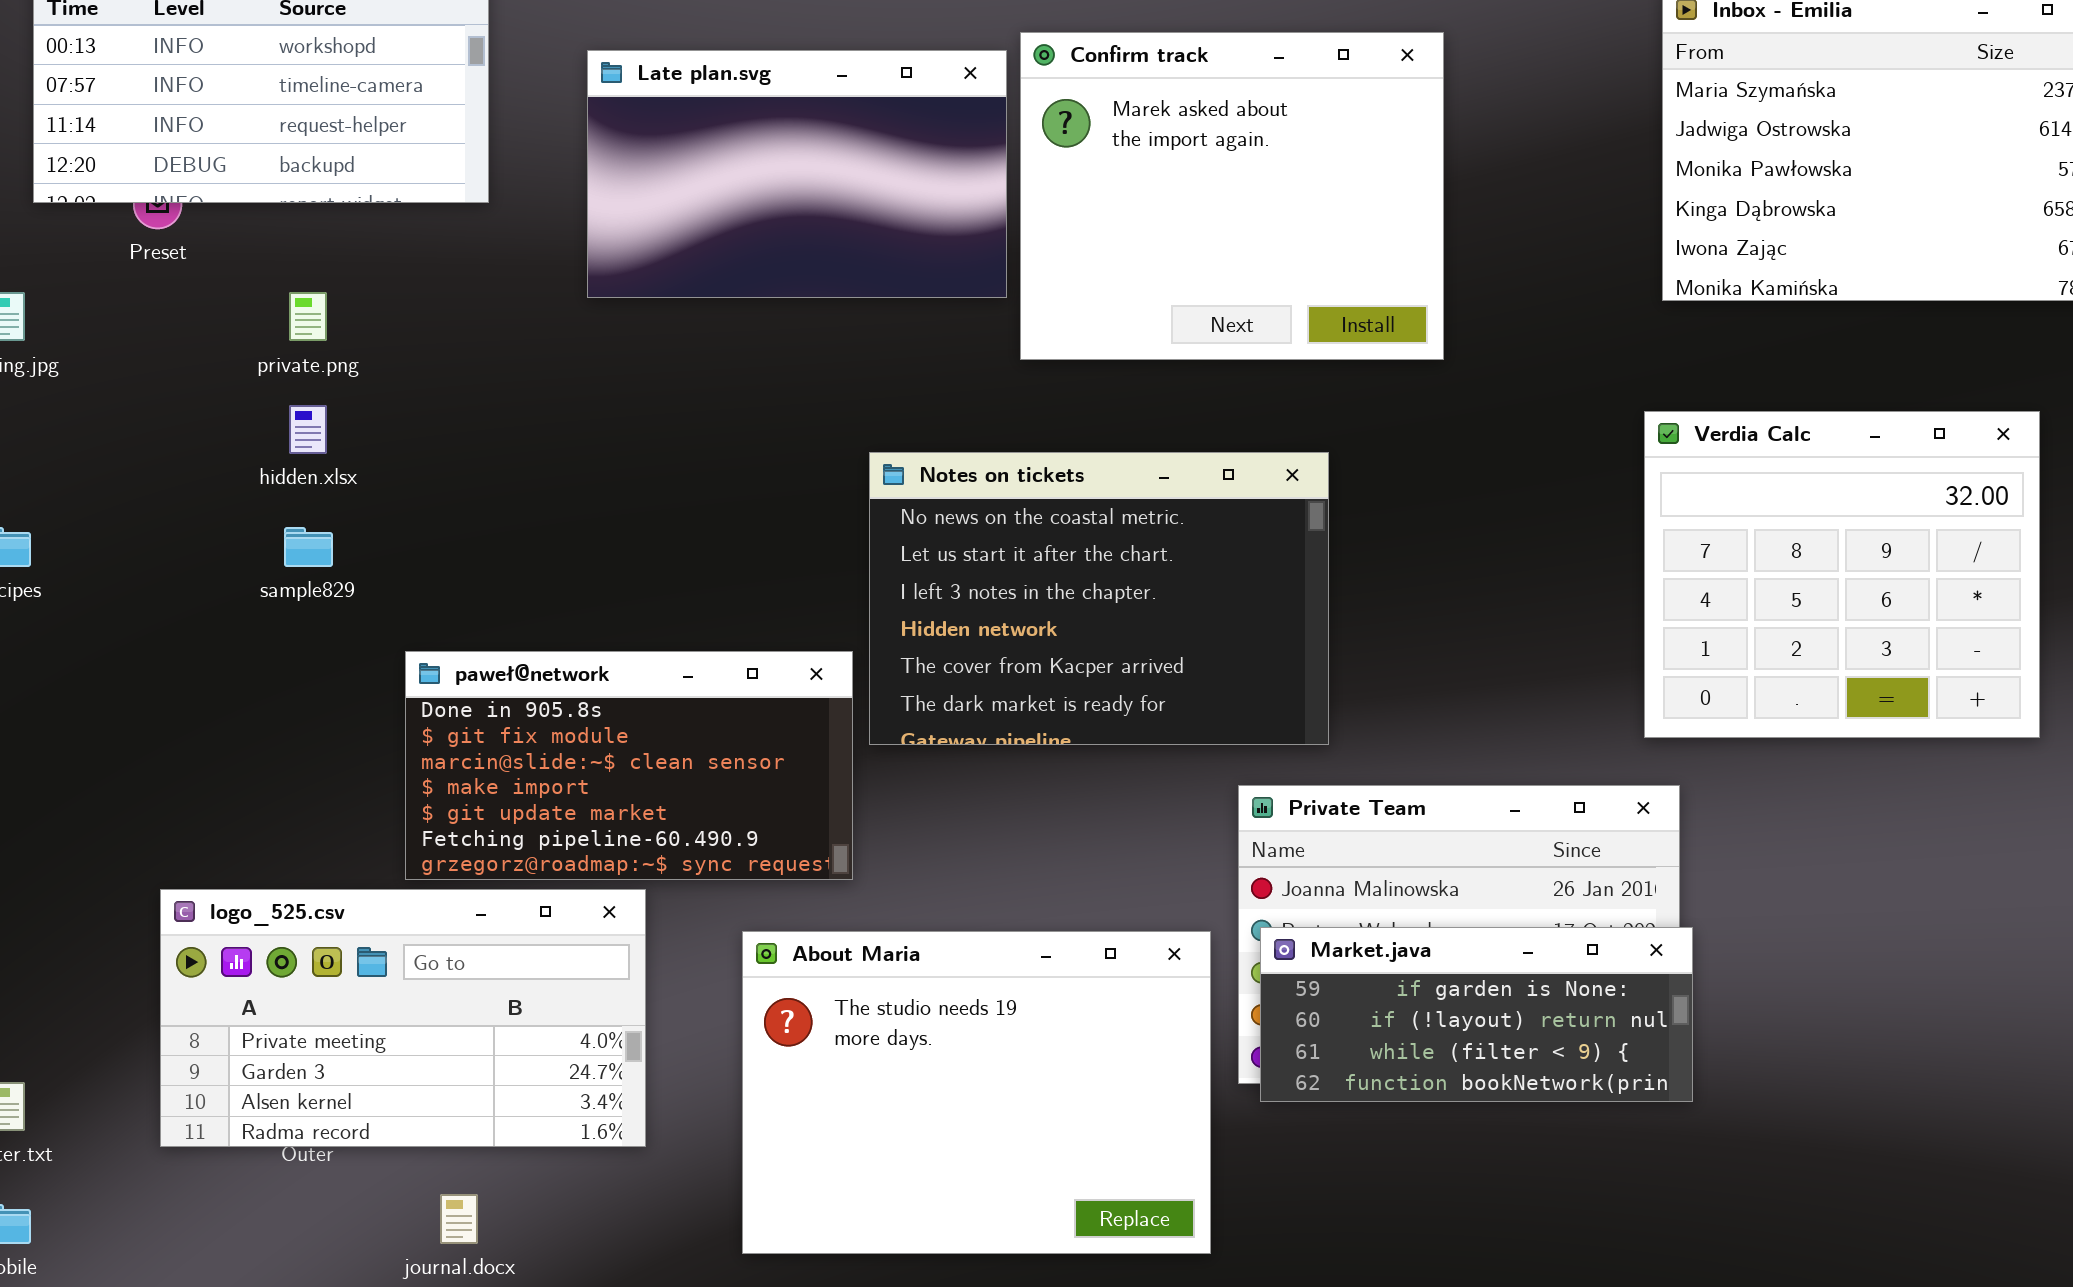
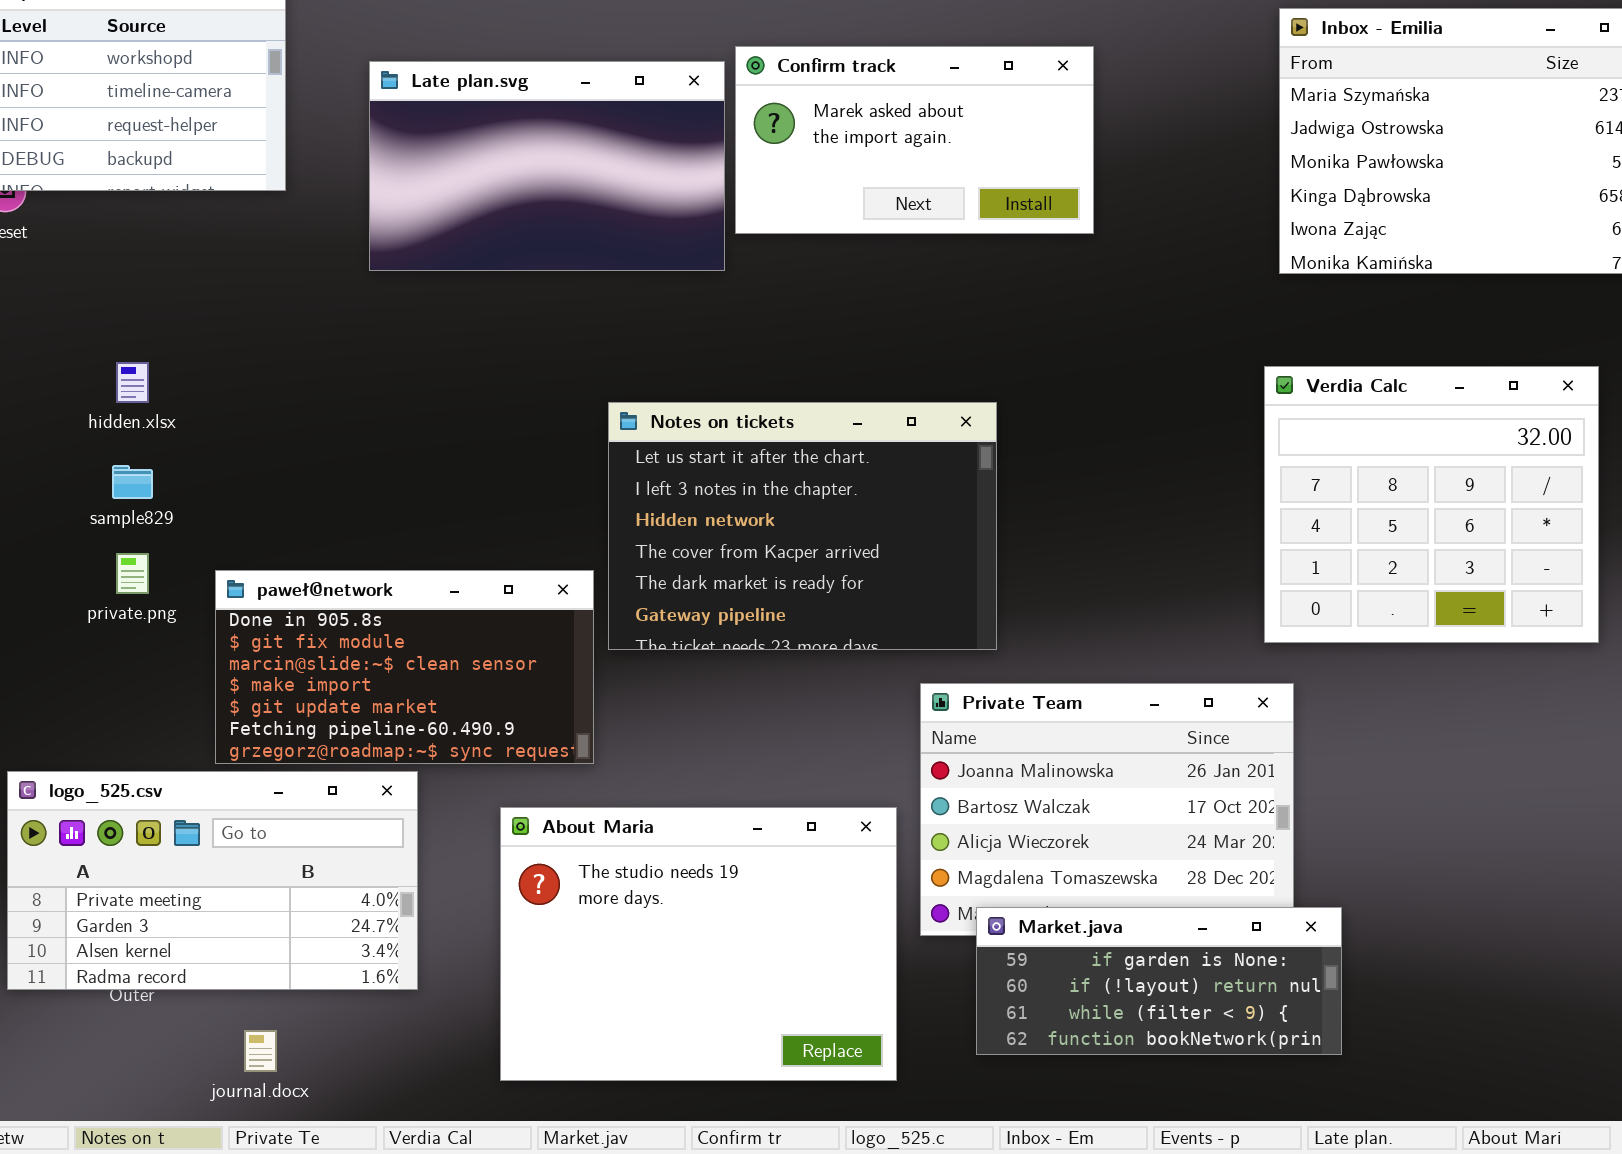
Confirm track: [1020,32,1444,360] -> [735,46,1094,234], resized
private.png: [289,292,327,341] -> [116,553,149,594], moved
Notes on tickets: [869,452,1329,745] -> [608,402,997,650], scrolled down 1 row
Market.java: [1260,927,1693,1102] -> [976,907,1342,1055], moved

